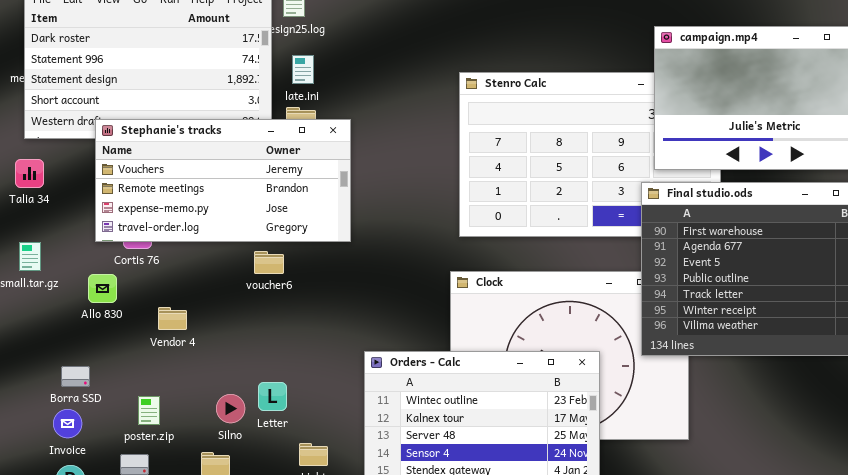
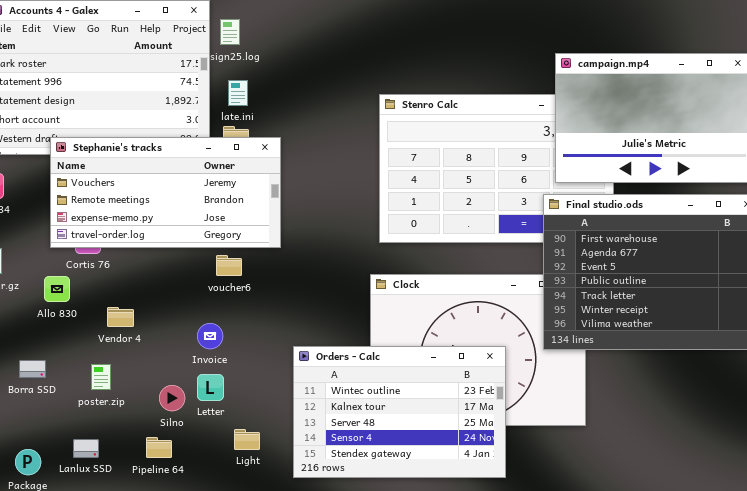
voucher6: [254,251,284,274] -> [216,255,242,276], moved
poster.zip: [138,396,160,425] -> [91,364,111,390], moved
Invoice: [53,409,82,438] -> [197,323,223,349], moved

